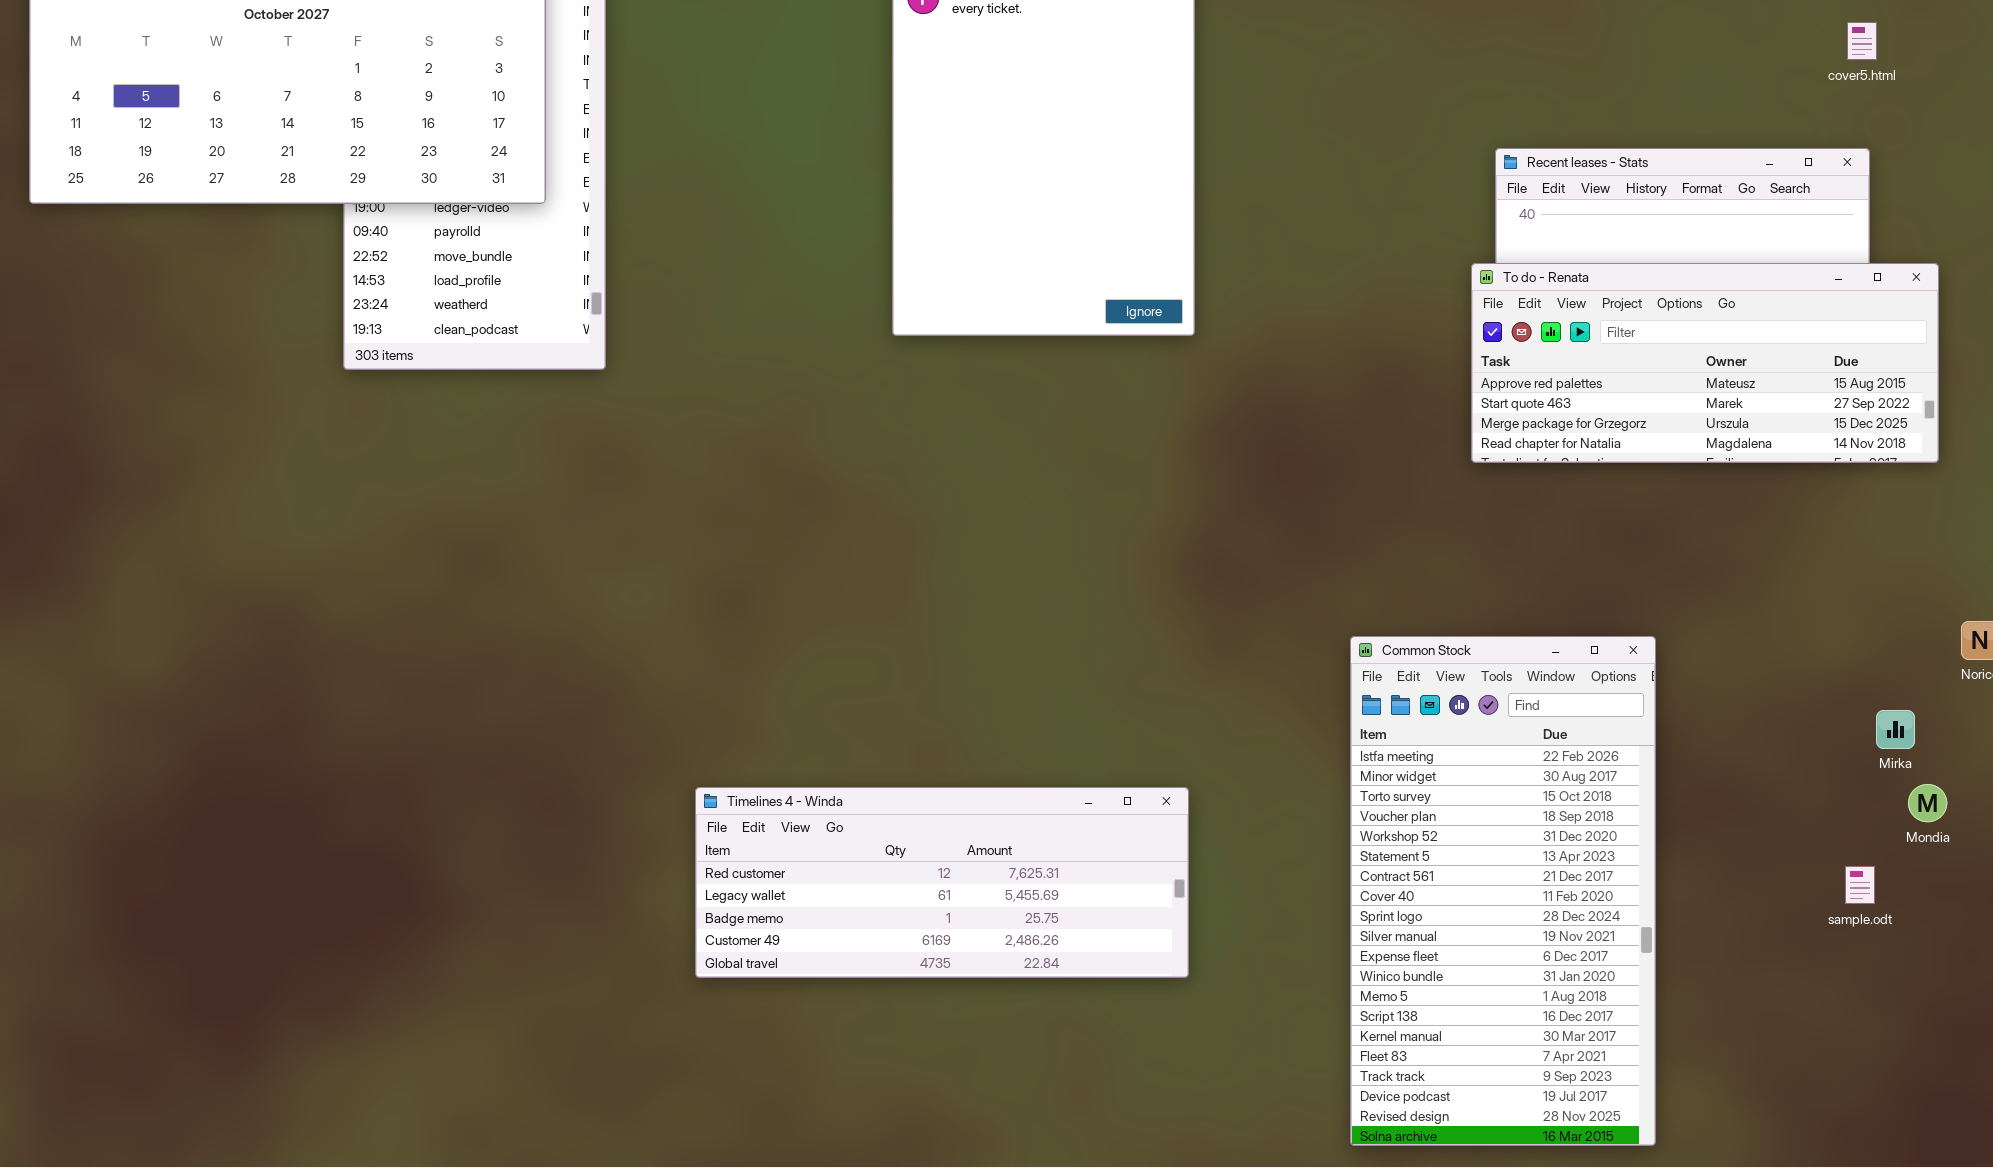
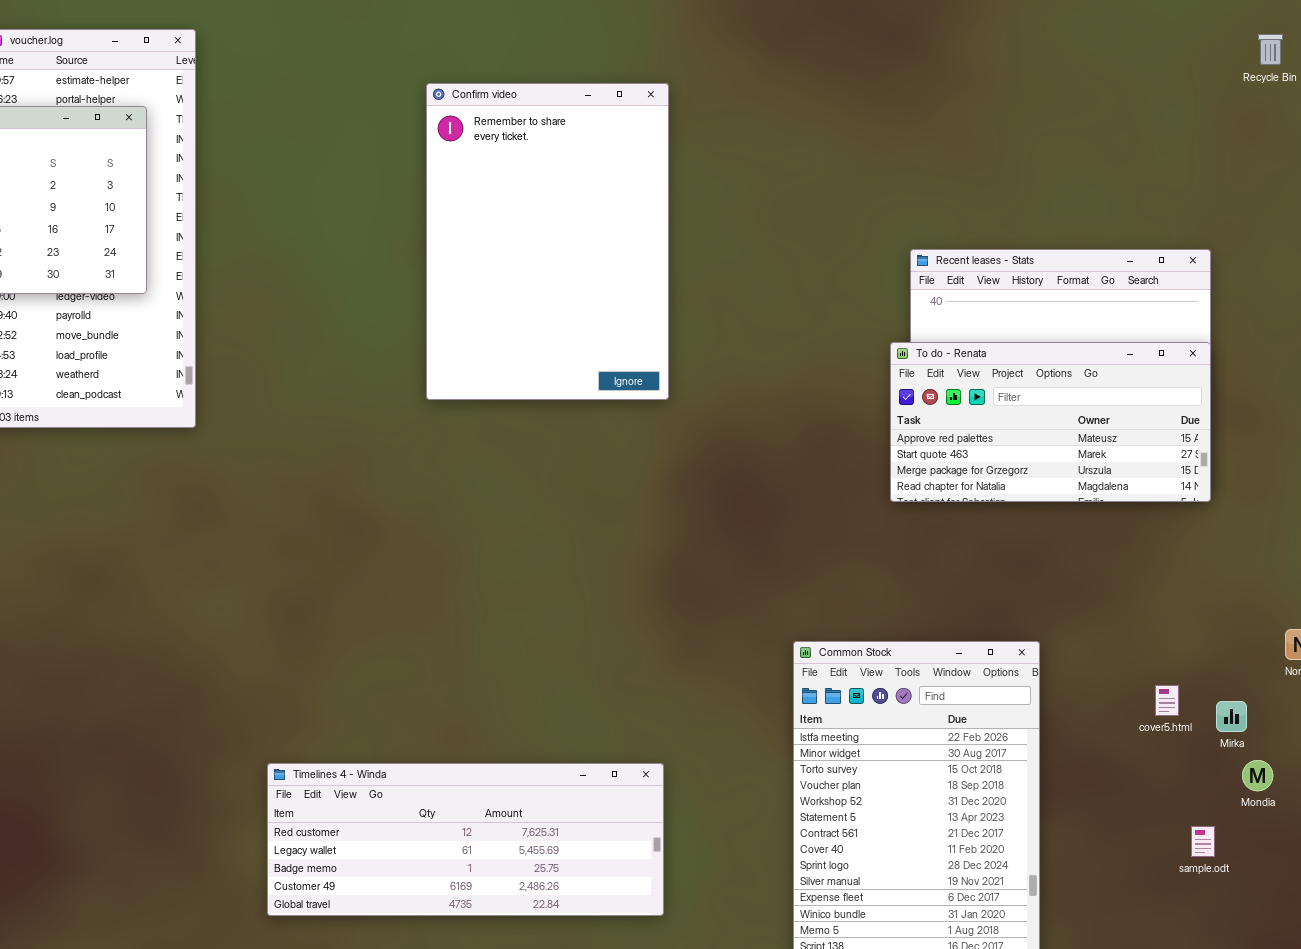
cover5.html: [1847,22,1877,60] -> [1155,685,1179,716], moved
To do - Renata: [1471,263,1939,463] -> [890,342,1211,502], resized

